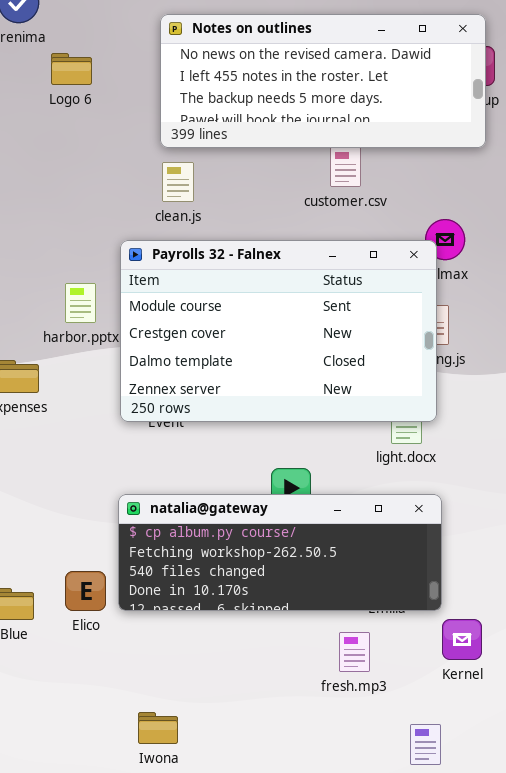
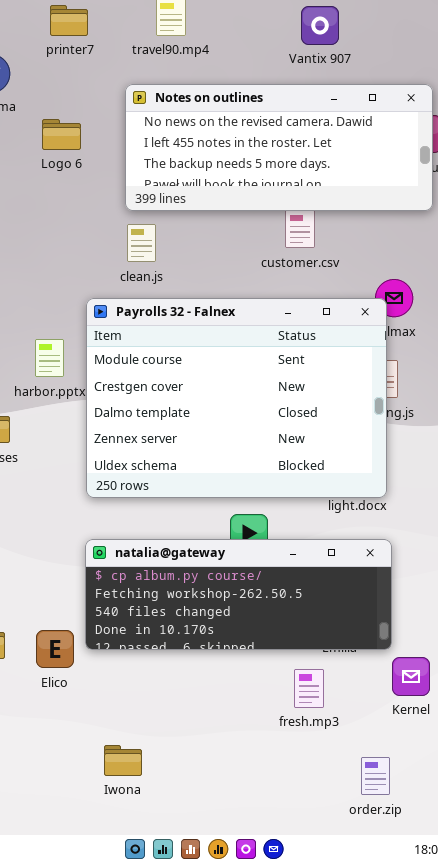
Logo 6: [51,53,92,85] -> [42,119,81,150], moved
Payrolls 32 - Falnex: [120,240,437,422] -> [86,298,387,498], resized
Elico: [65,571,106,611] -> [36,630,74,668], moved

